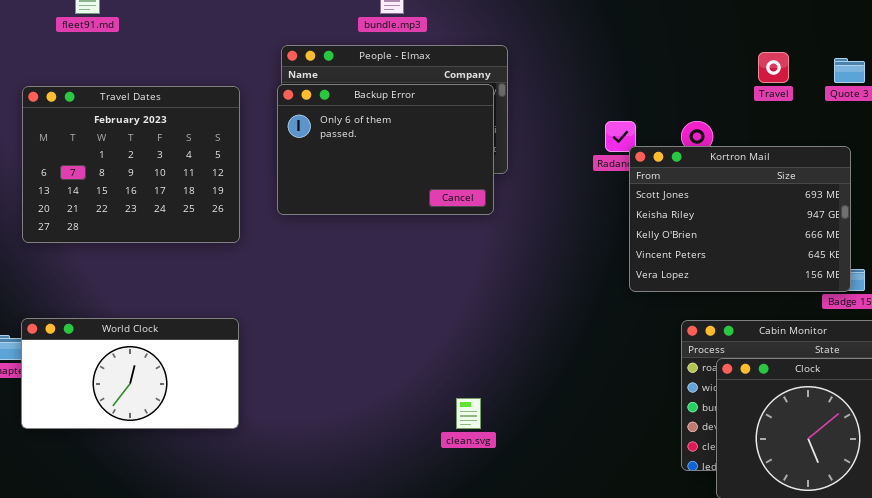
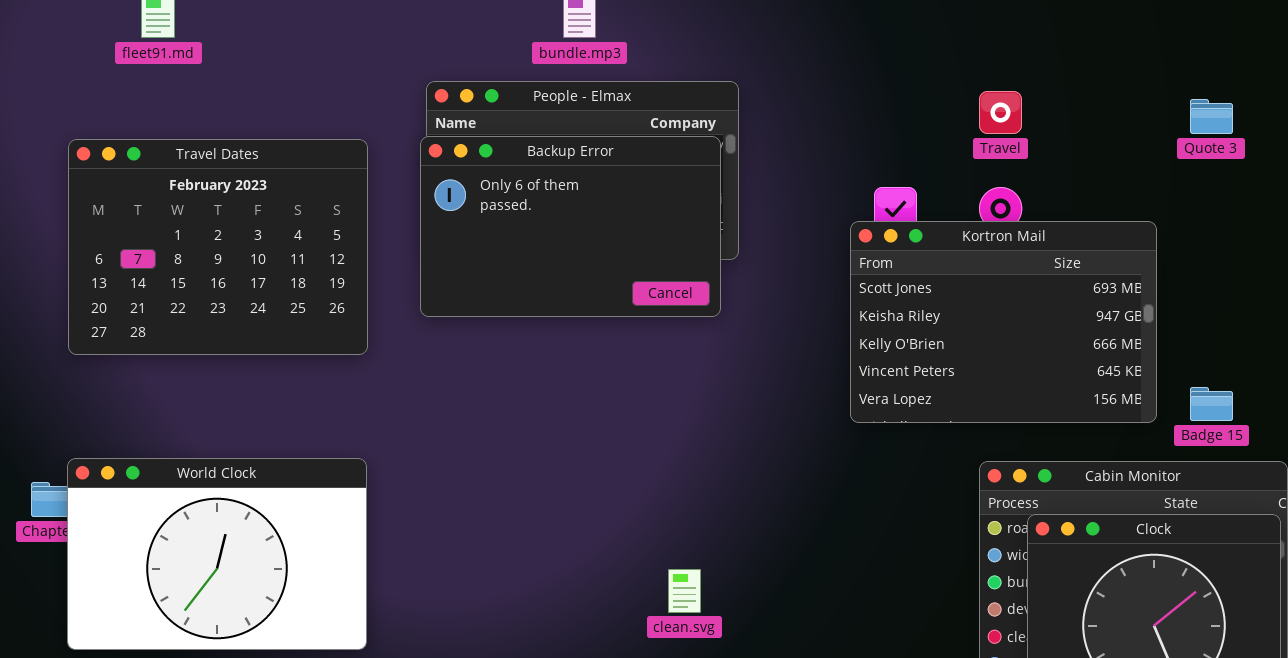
Travel: [758,52,789,83] -> [979,91,1022,134], moved
Kortron Mail: [629,146,851,292] -> [850,221,1157,423], moved
World Clock: [21,318,239,429] -> [67,458,367,650], resized

